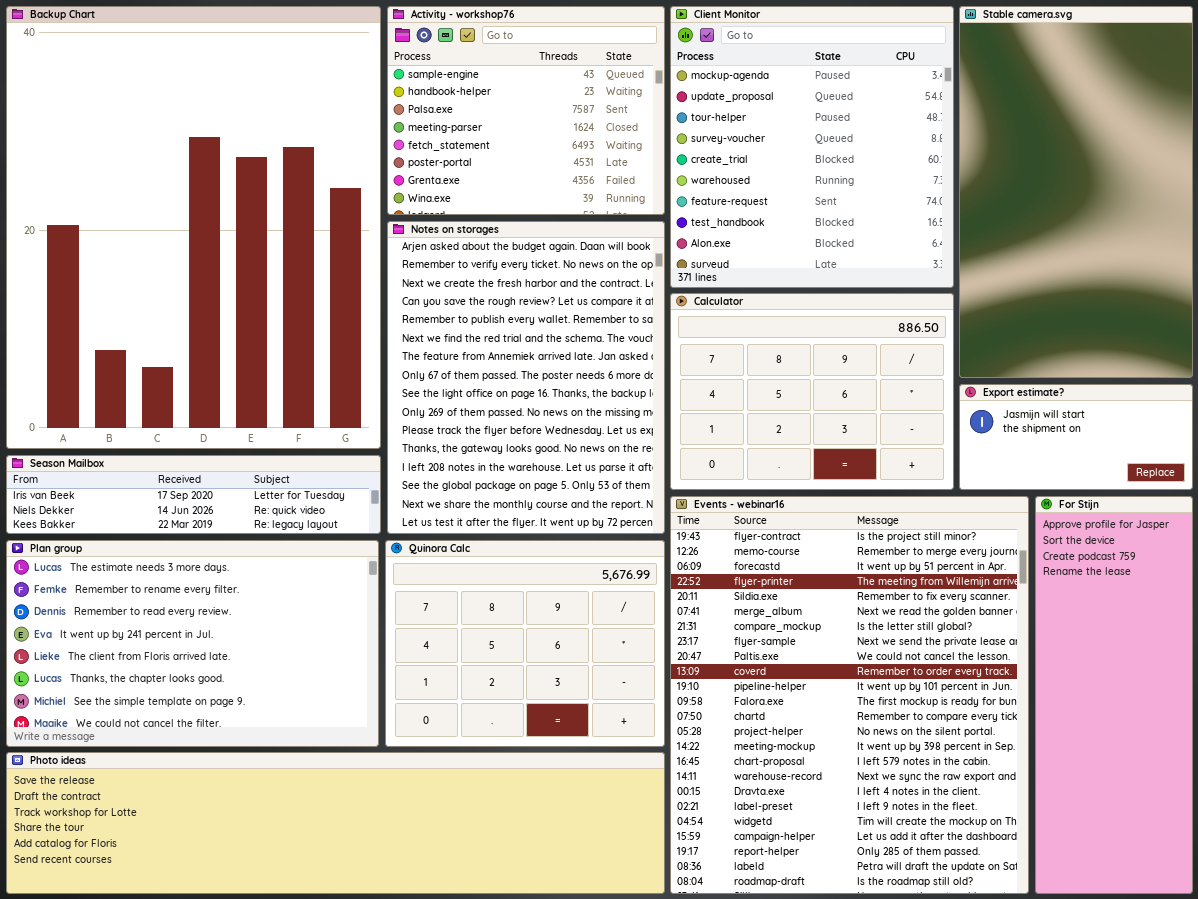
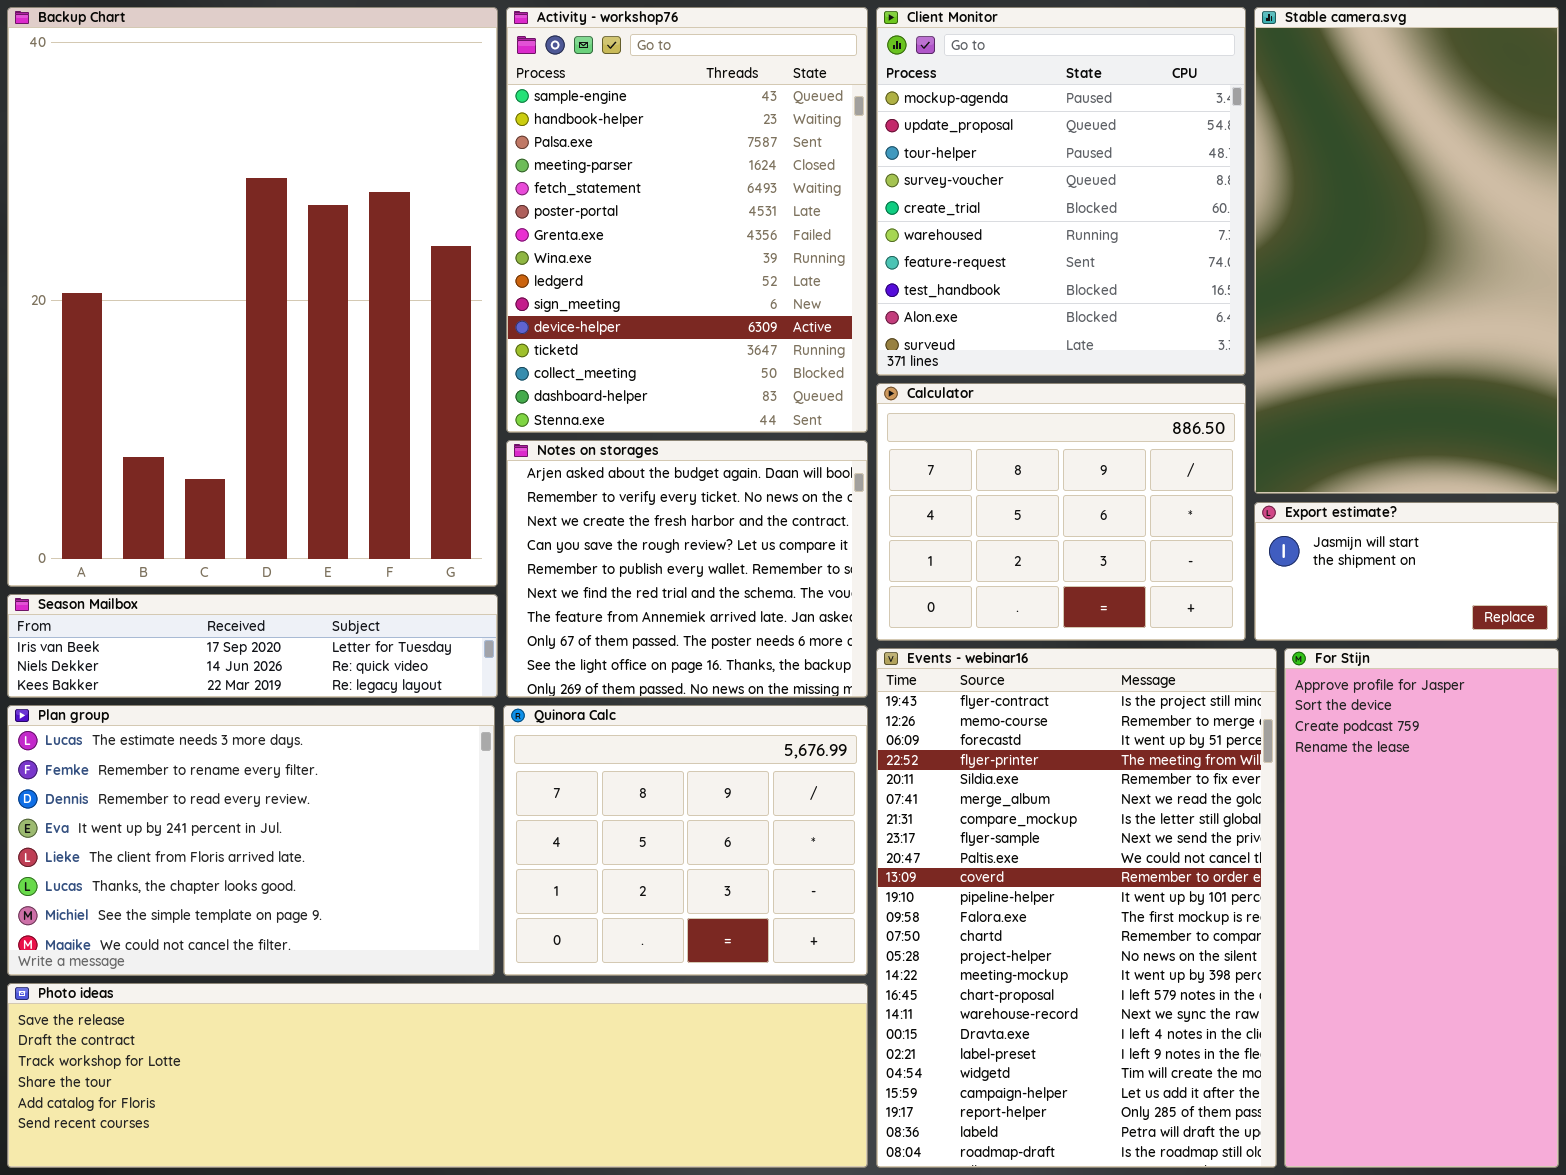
Activity - workshop76: [387,6,665,215] -> [506,7,868,433], resized
Notes on storages: [387,221,665,534] -> [506,440,868,698], resized
Events - webinar16: [670,496,1029,894] -> [876,648,1277,1168], resized
For Stijn: [1035,496,1193,894] -> [1284,648,1559,1168], resized

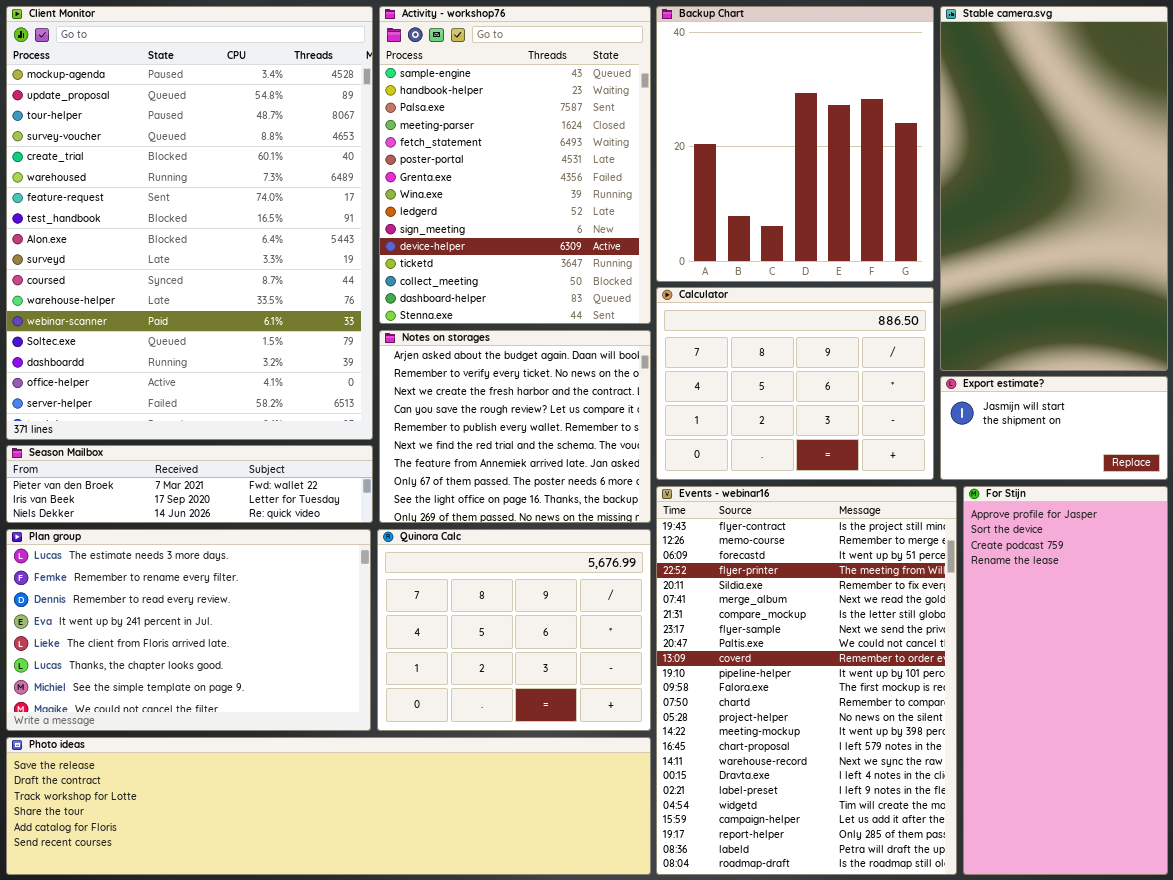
Backup Chart: [7,7,498,587] -> [656,6,934,282], moved, resized
Client Monitor: [876,7,1246,376] -> [6,6,373,440], moved, resized
Season Mailbox: [7,594,498,698] -> [6,445,373,523], scrolled up 1 row

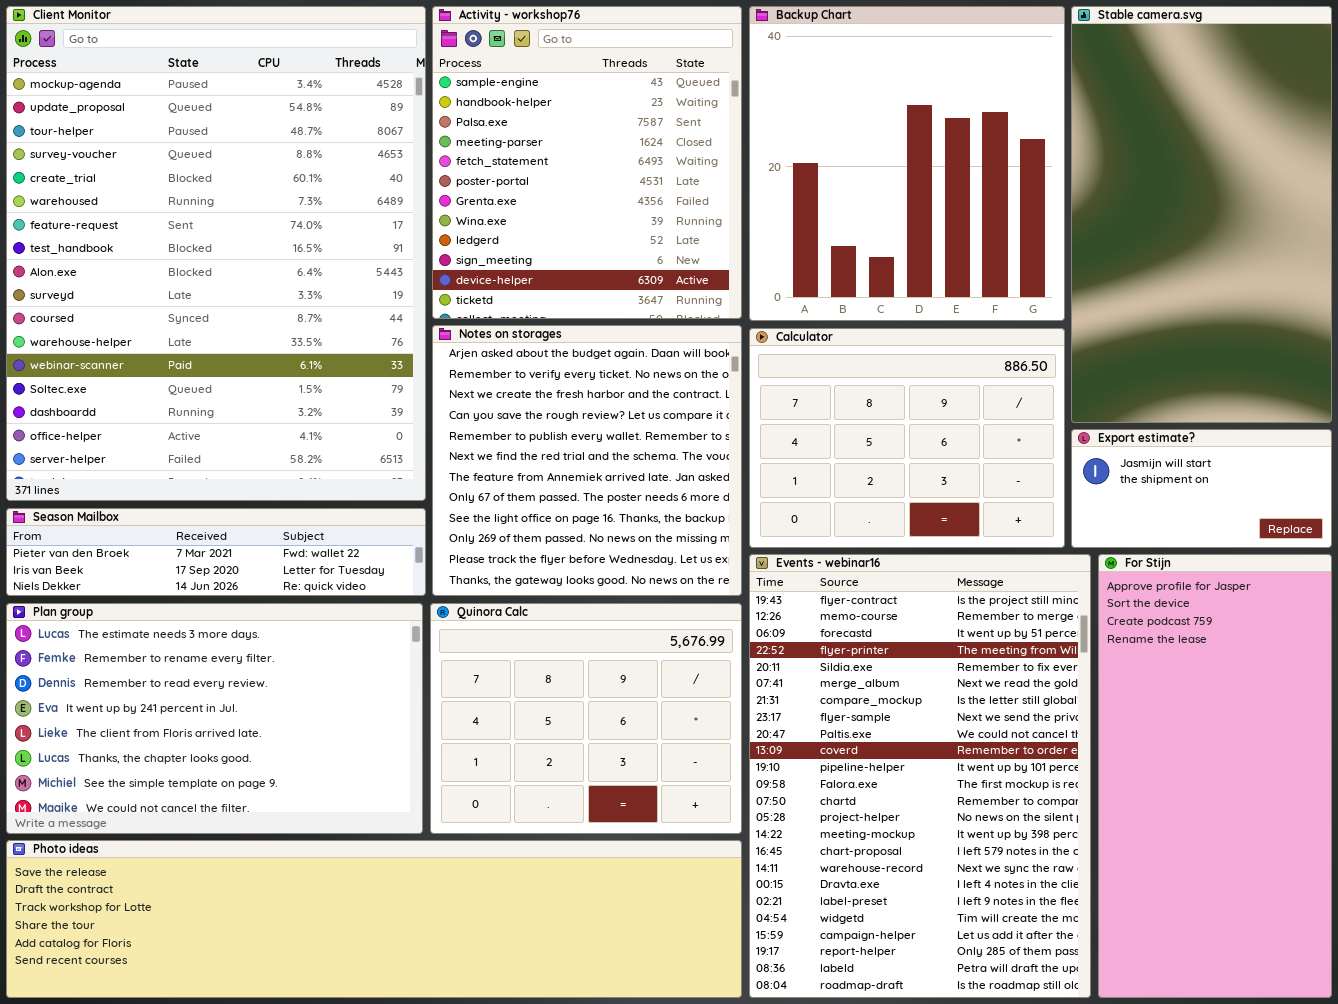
Activity - workshop76: [379,6,651,324] -> [432,6,742,319], resized
Notes on storages: [379,330,651,523] -> [432,325,742,596], resized

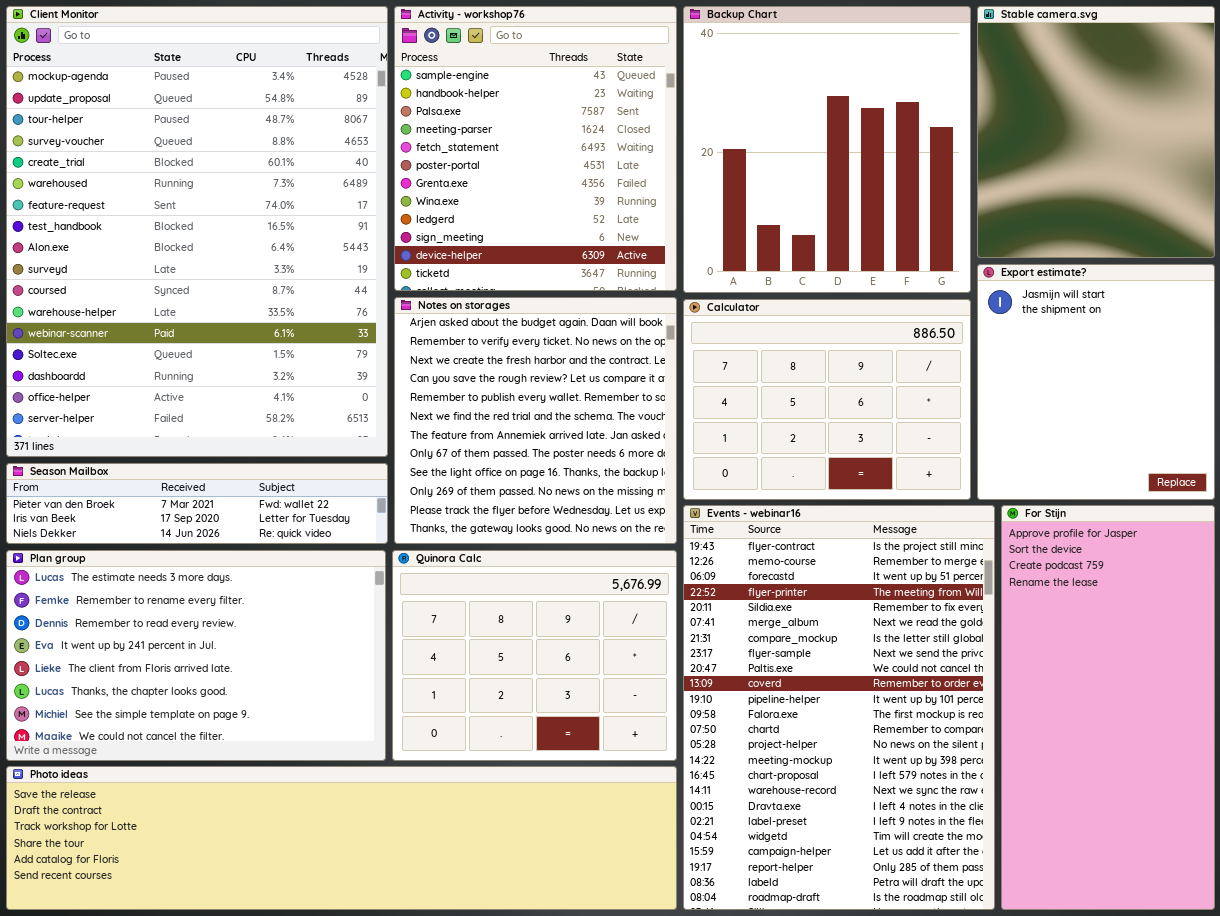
Stable camera.svg: [1071,6,1332,423] -> [977,6,1215,258], resized
Export estimate?: [1071,429,1332,548] -> [977,264,1215,500], resized

